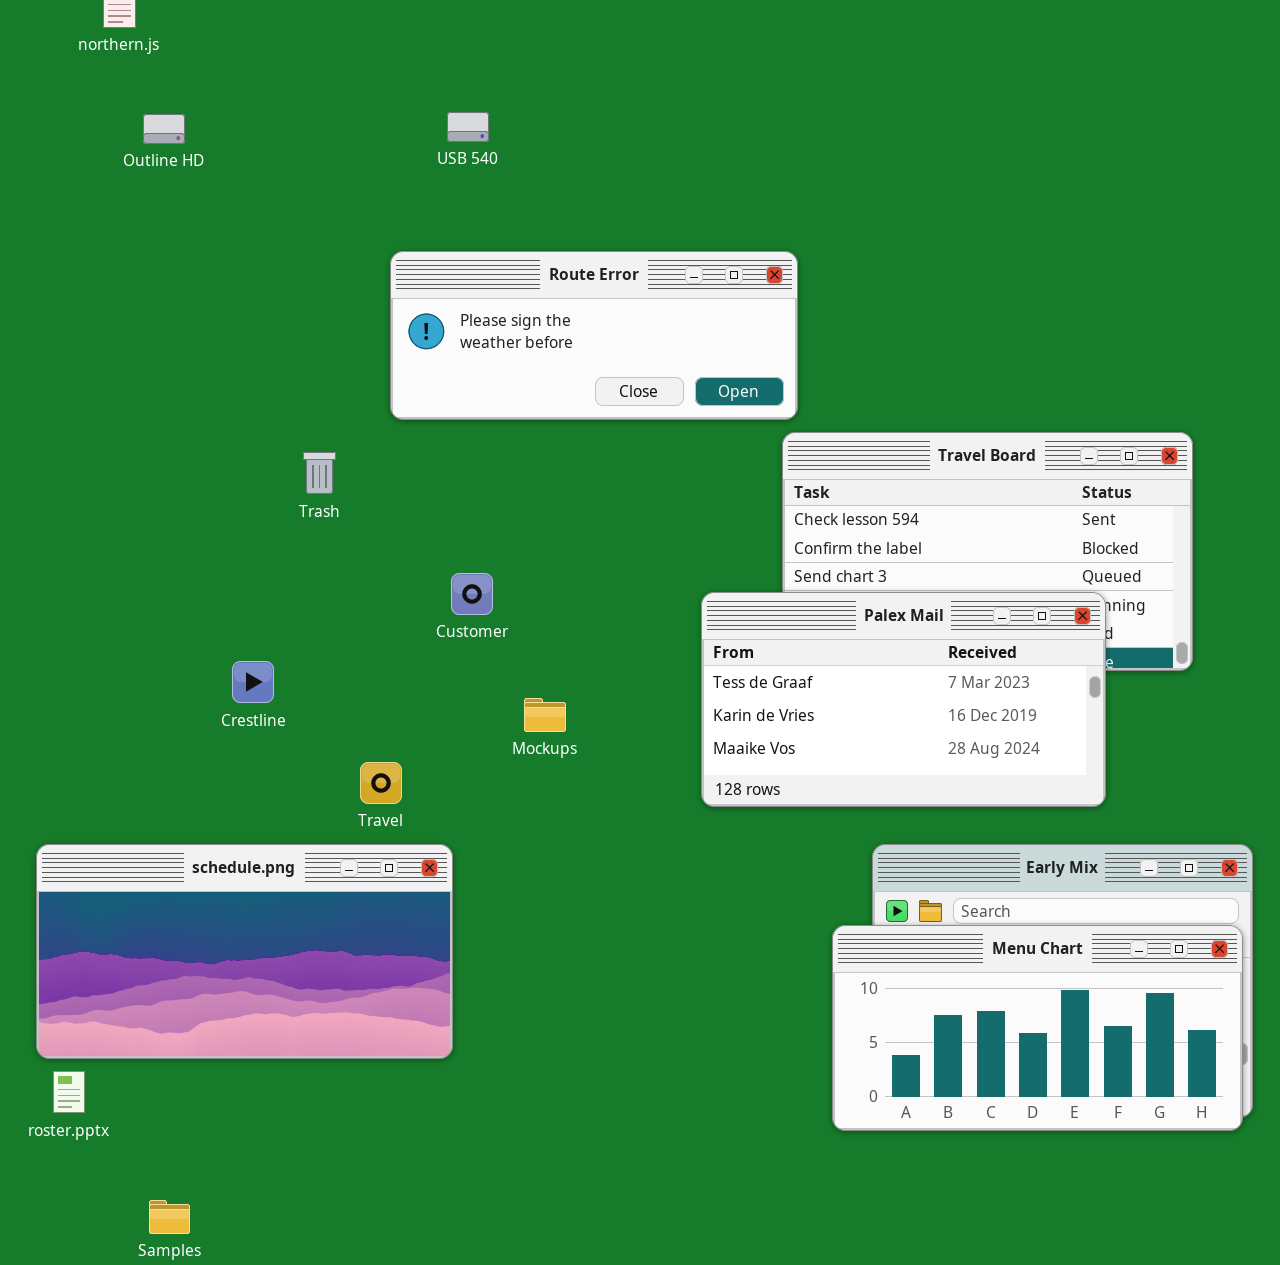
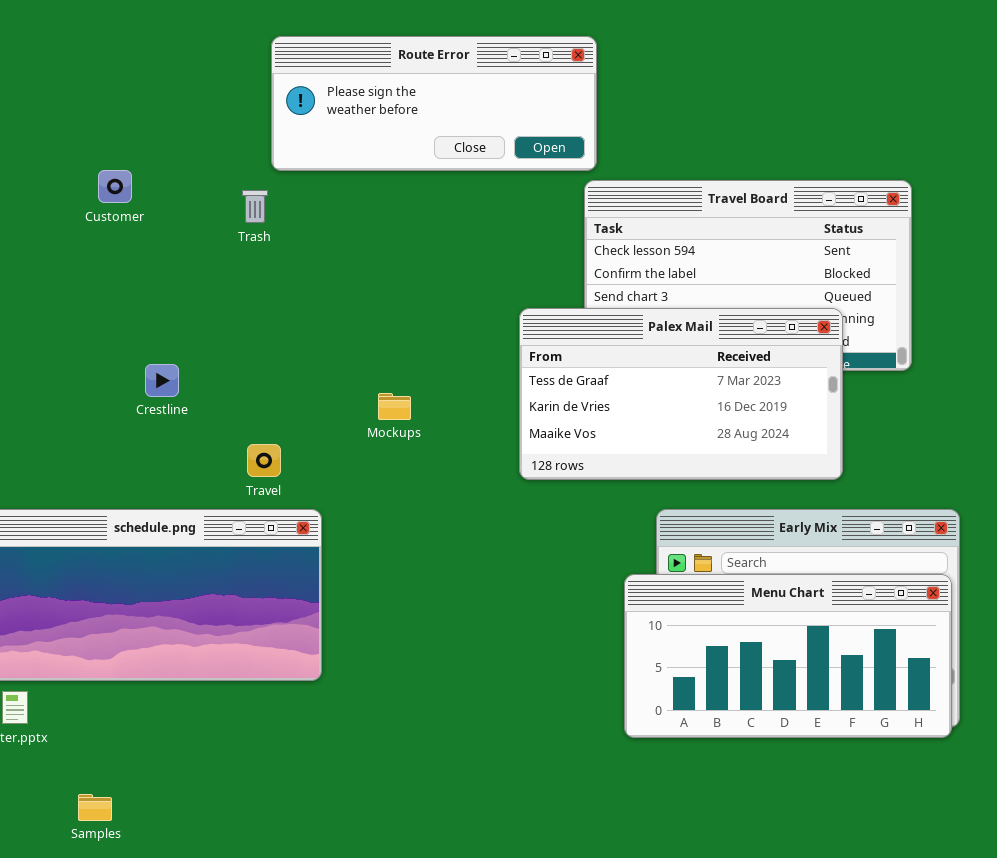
Trash: [303,452,336,494] -> [242,190,268,223], moved
Customer: [451,573,493,615] -> [98,170,132,203], moved

